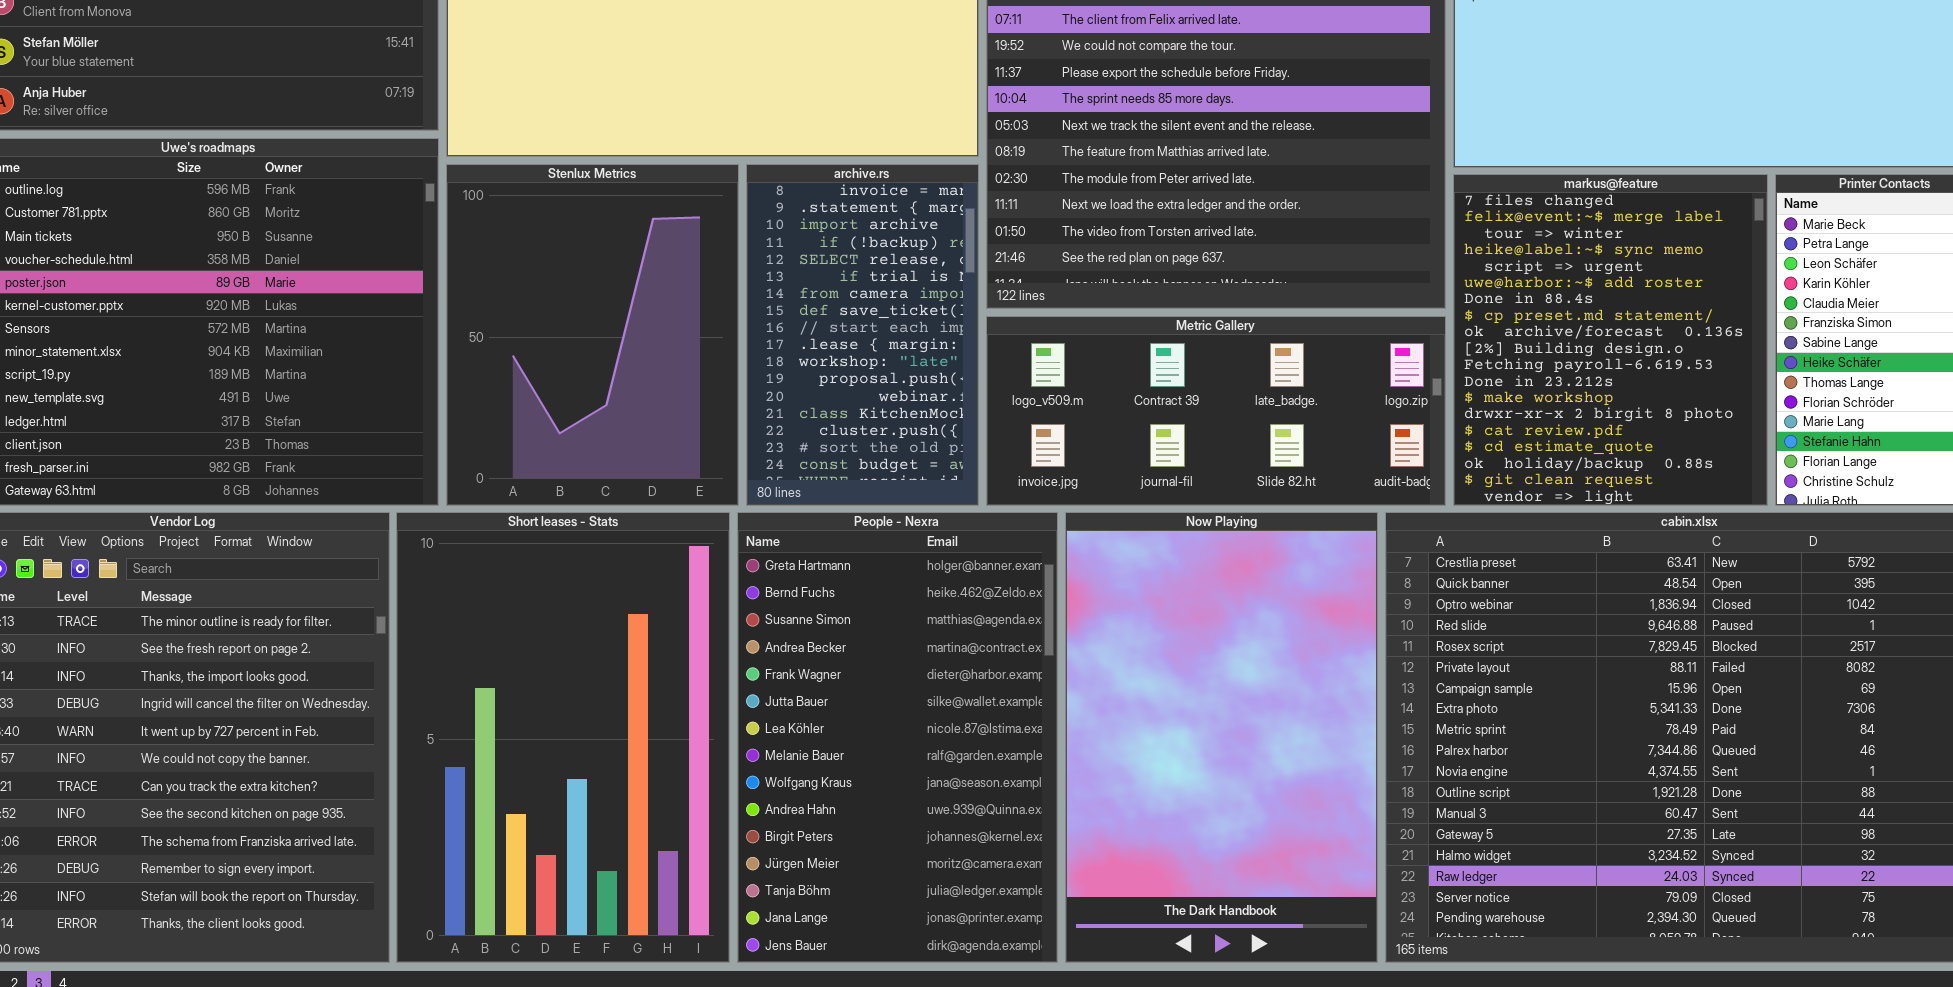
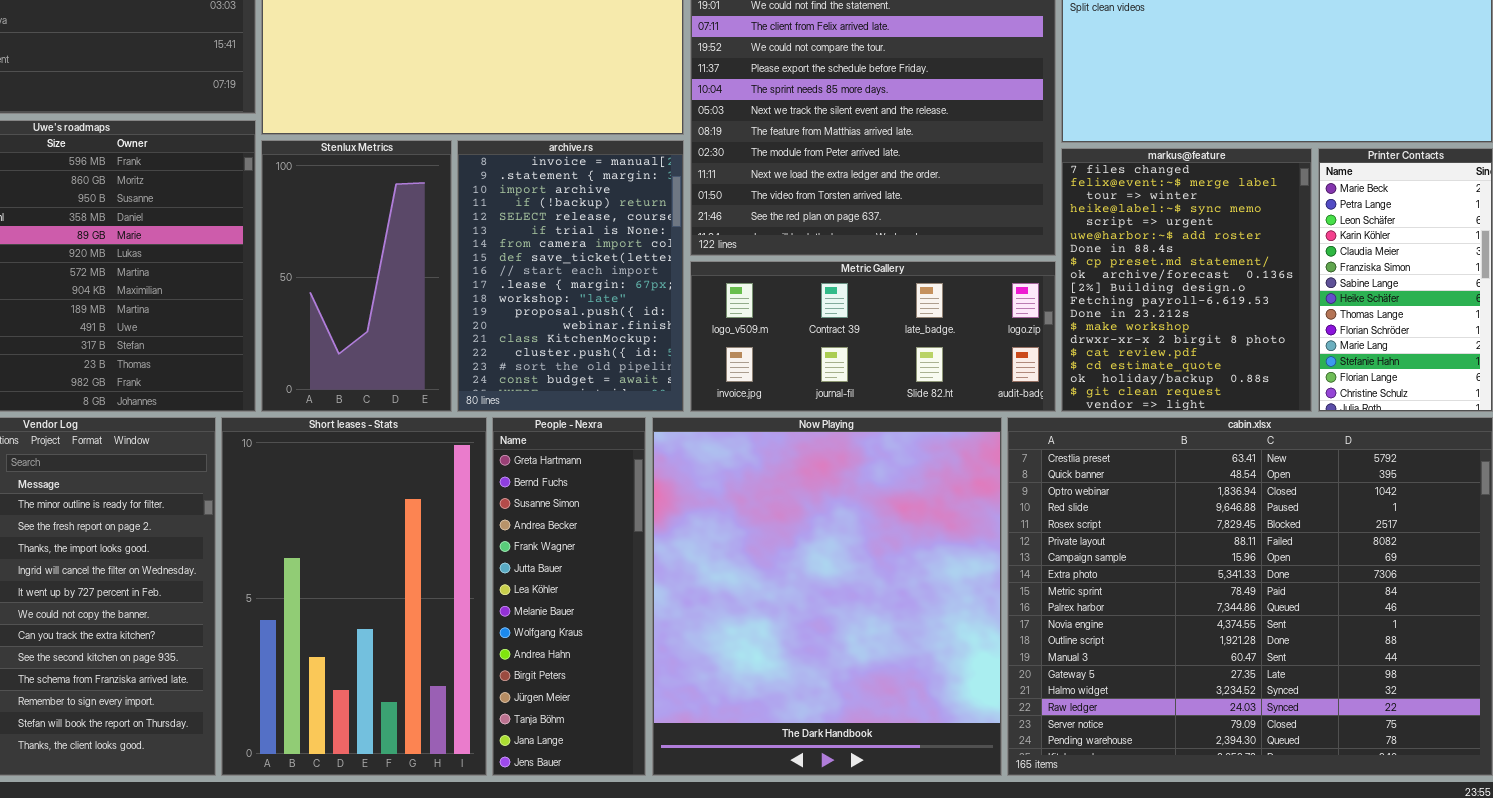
Stenlux Metrics: [446,164,739,506] -> [261,140,452,412], resized
archive.rs: [746,164,979,506] -> [457,140,684,412], resized
People - Nexra: [737,512,1058,963] -> [492,417,646,776], resized
Now Playing: [1065,512,1378,963] -> [652,417,1002,776], resized

